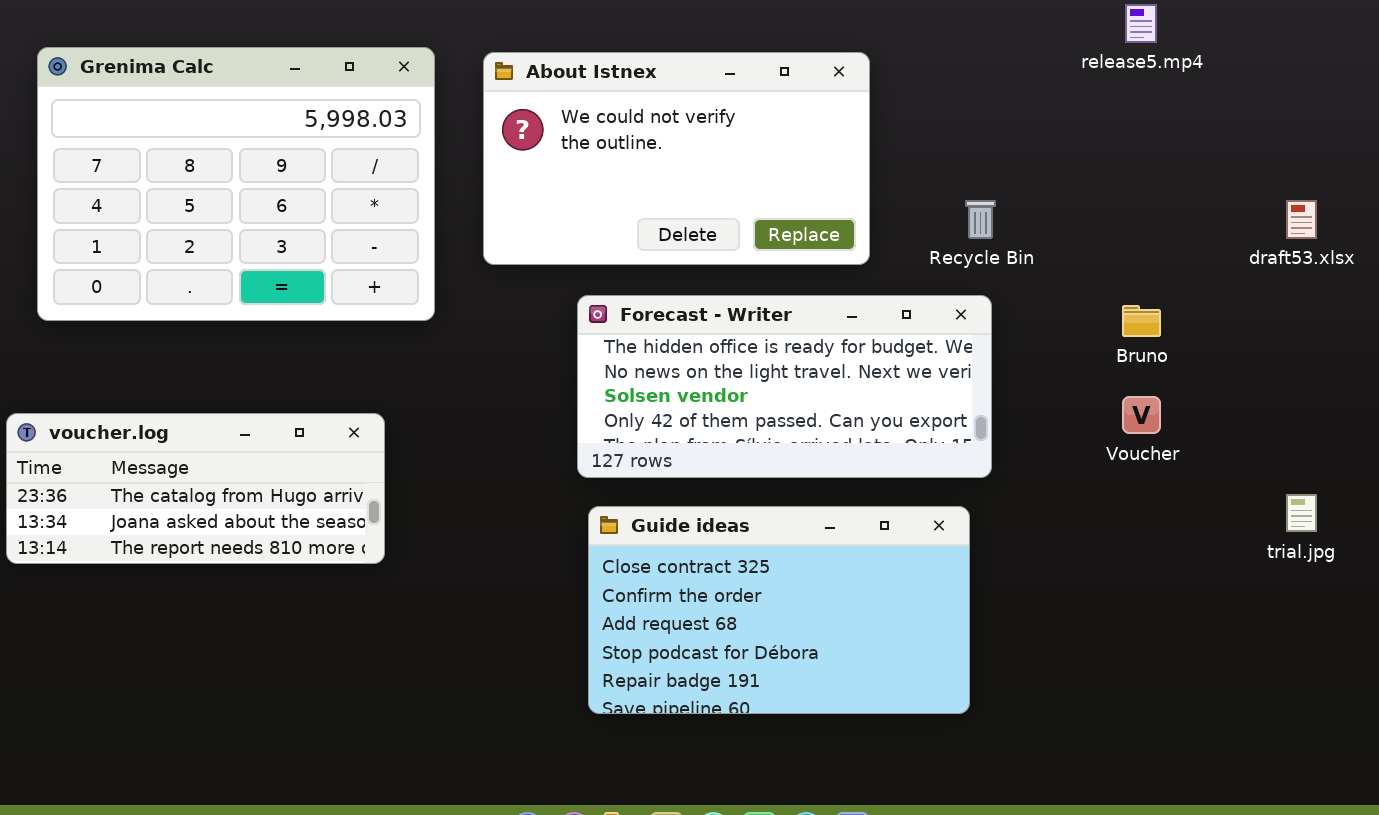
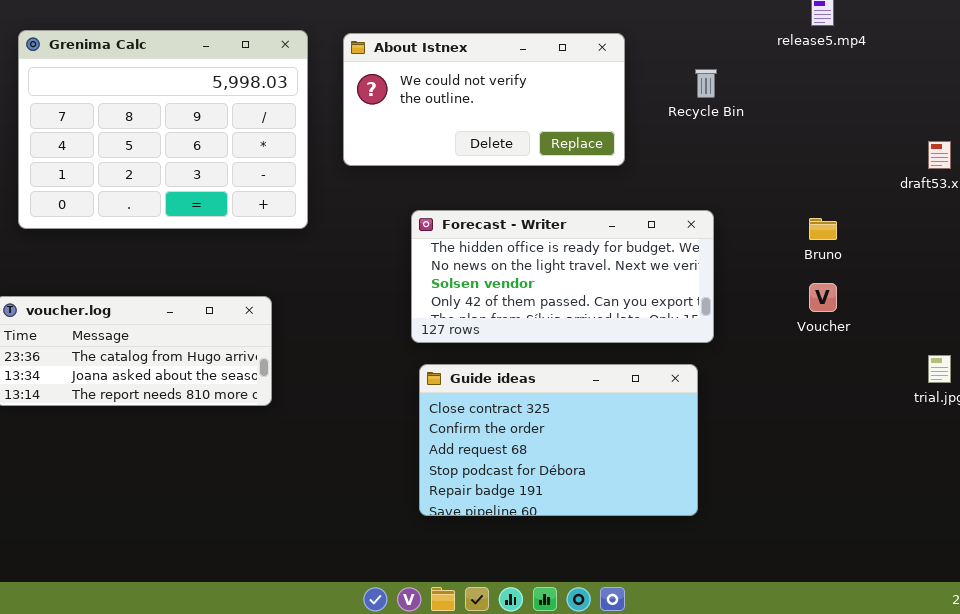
About Istnex: [483,52,870,265] -> [343,33,625,166], resized
Recycle Bin: [965,200,996,239] -> [695,69,717,98], moved

